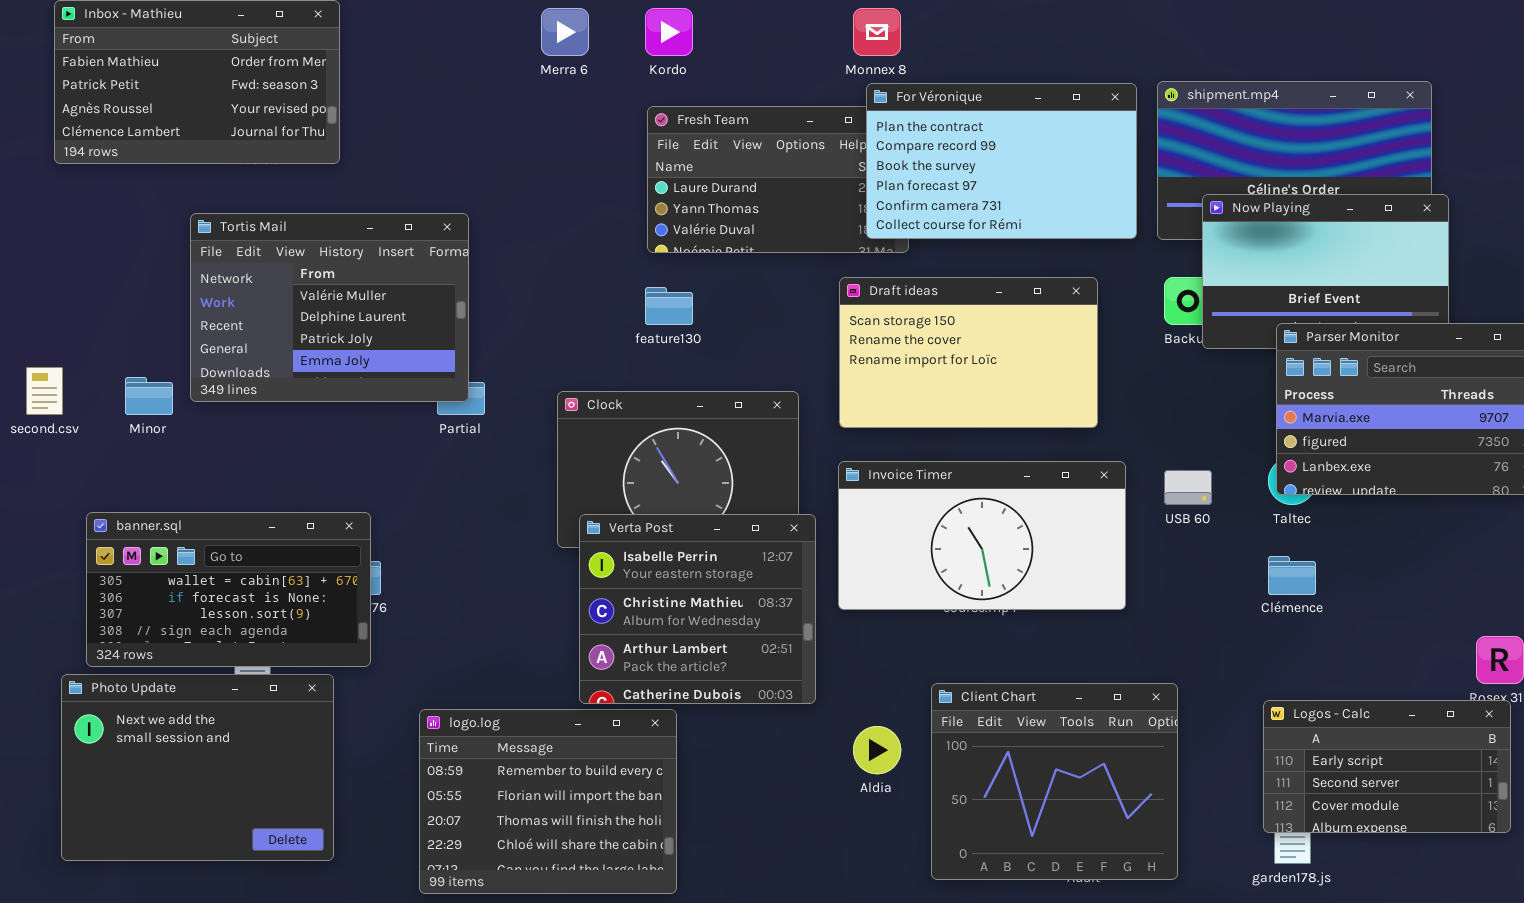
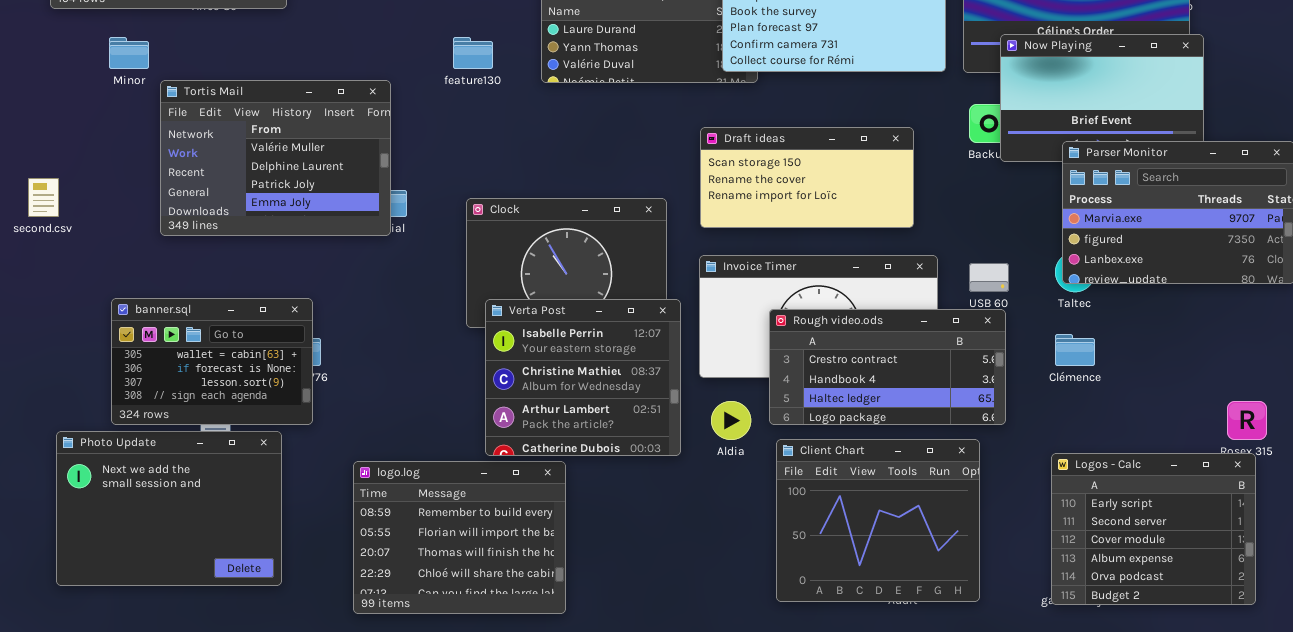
Tortis Mail: [190,213,469,402] -> [160,80,391,236], moved
Draft ideas: [839,277,1098,428] -> [700,127,914,228], resized
feature130: [645,287,693,325] -> [453,37,493,69], moved
Minor: [125,377,173,415] -> [109,37,149,69], moved
banner.sql: [86,512,371,667] -> [111,298,313,425], resized
Rough video.ods: none -> [769,309,1006,425], opened
Logos - Calc: [1263,700,1511,833] -> [1051,453,1256,605], resized
Aldia: [853,726,901,774] -> [711,401,751,440], moved

